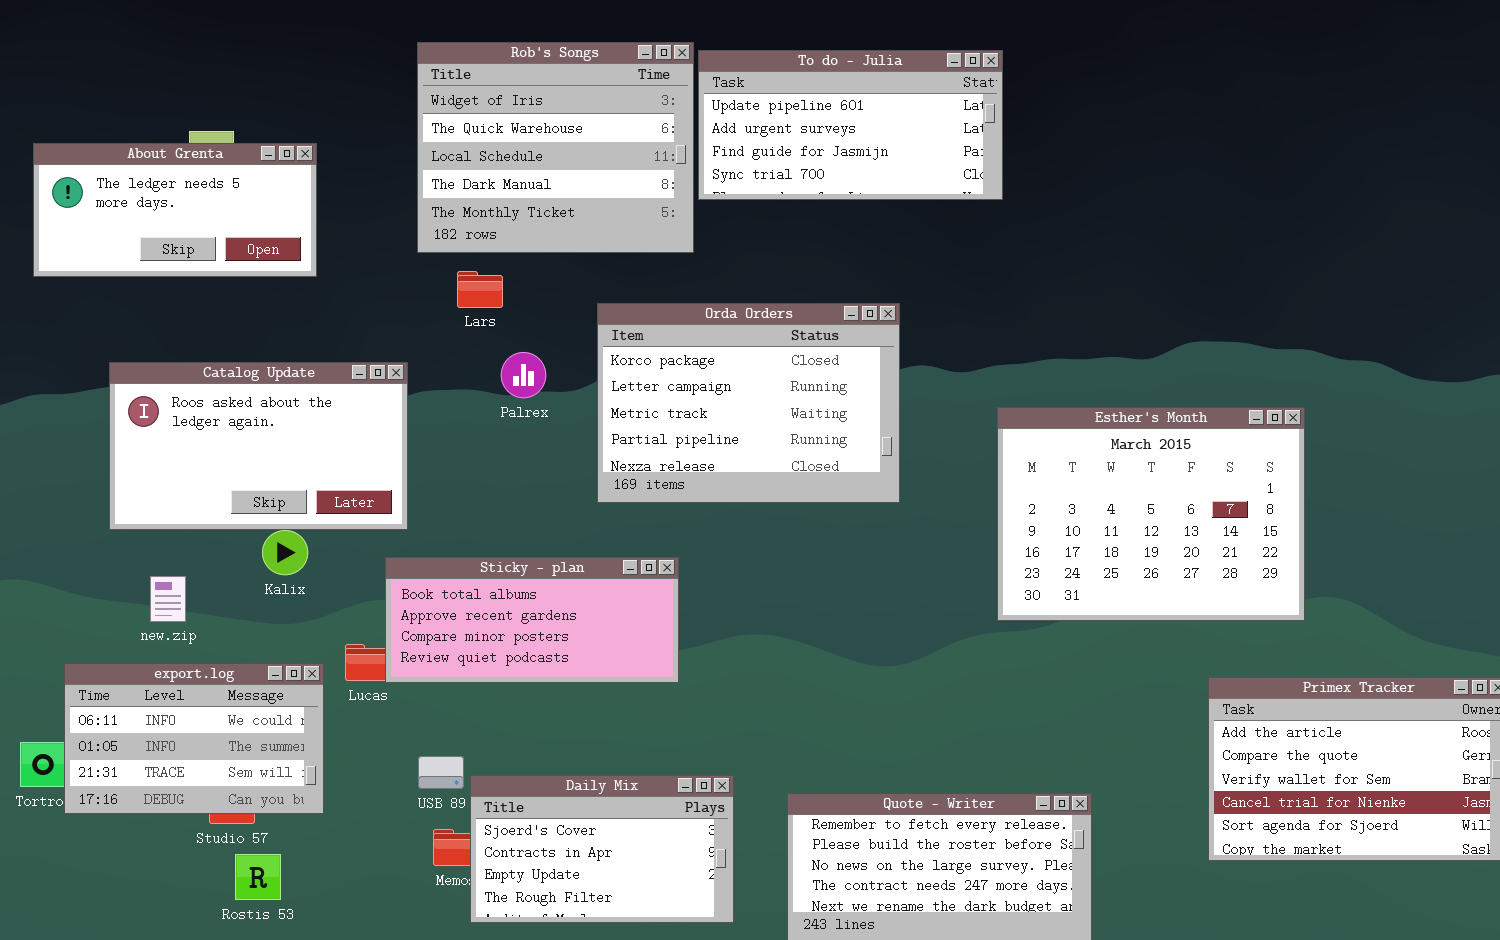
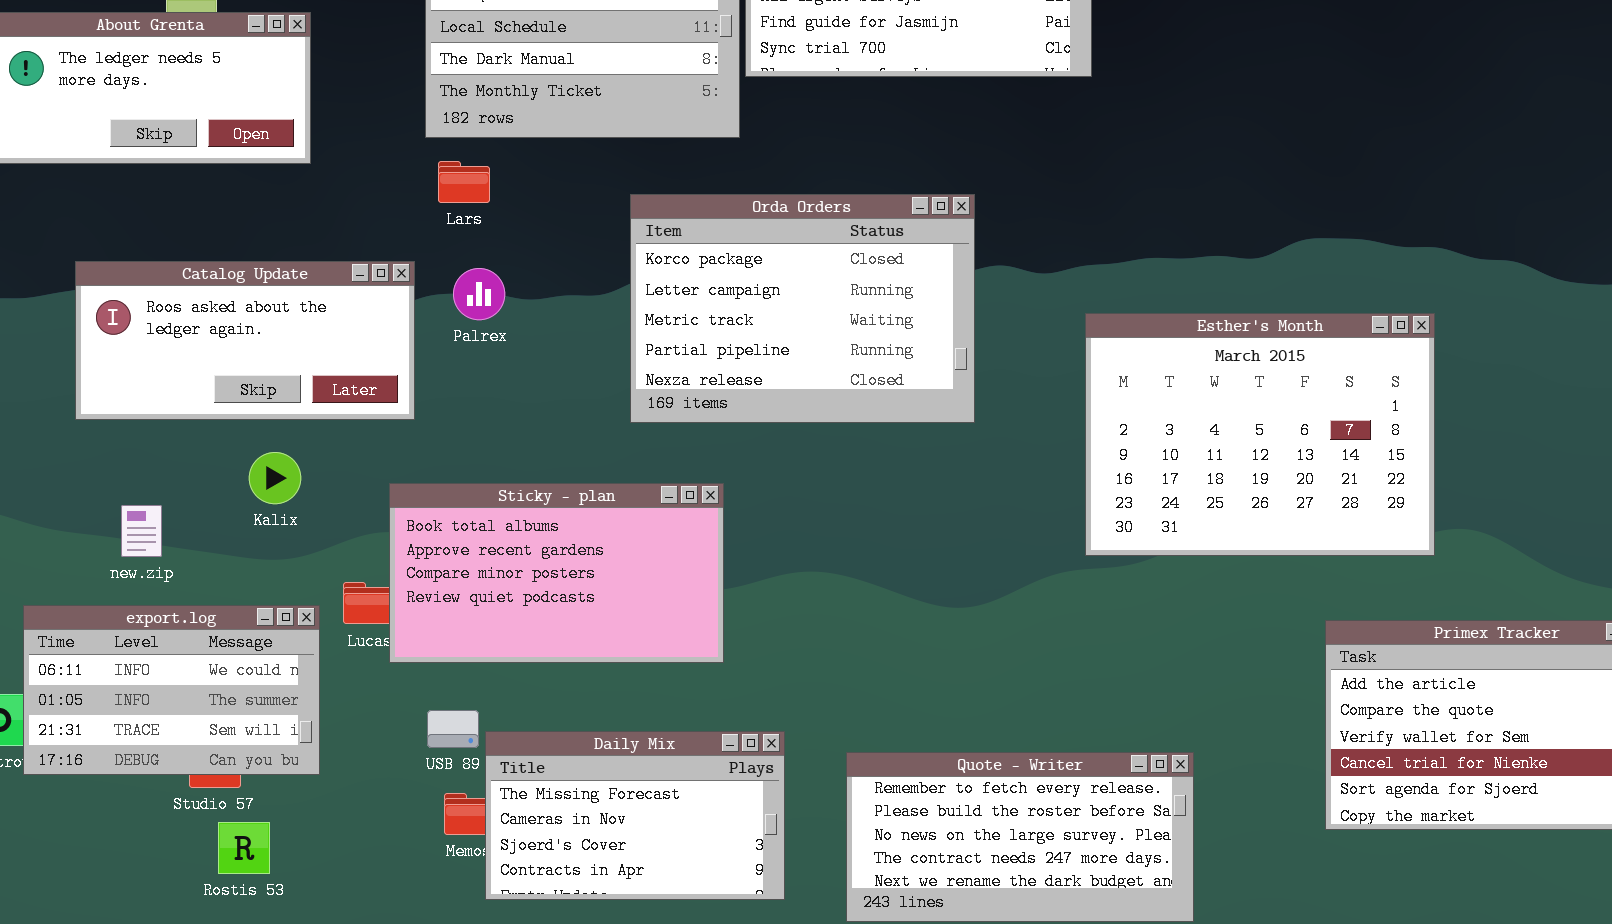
Lars: [457,271,503,308] -> [438,161,490,203], moved
Palrex: [501,352,546,398] -> [453,268,505,320], moved
Catalog Update: [109,362,408,530] -> [75,261,415,420], resized
Sticky - plan: [385,557,679,683] -> [389,483,724,663], resized
Daily Mix: [470,775,734,923] -> [485,731,785,900], scrolled up 2 rows

